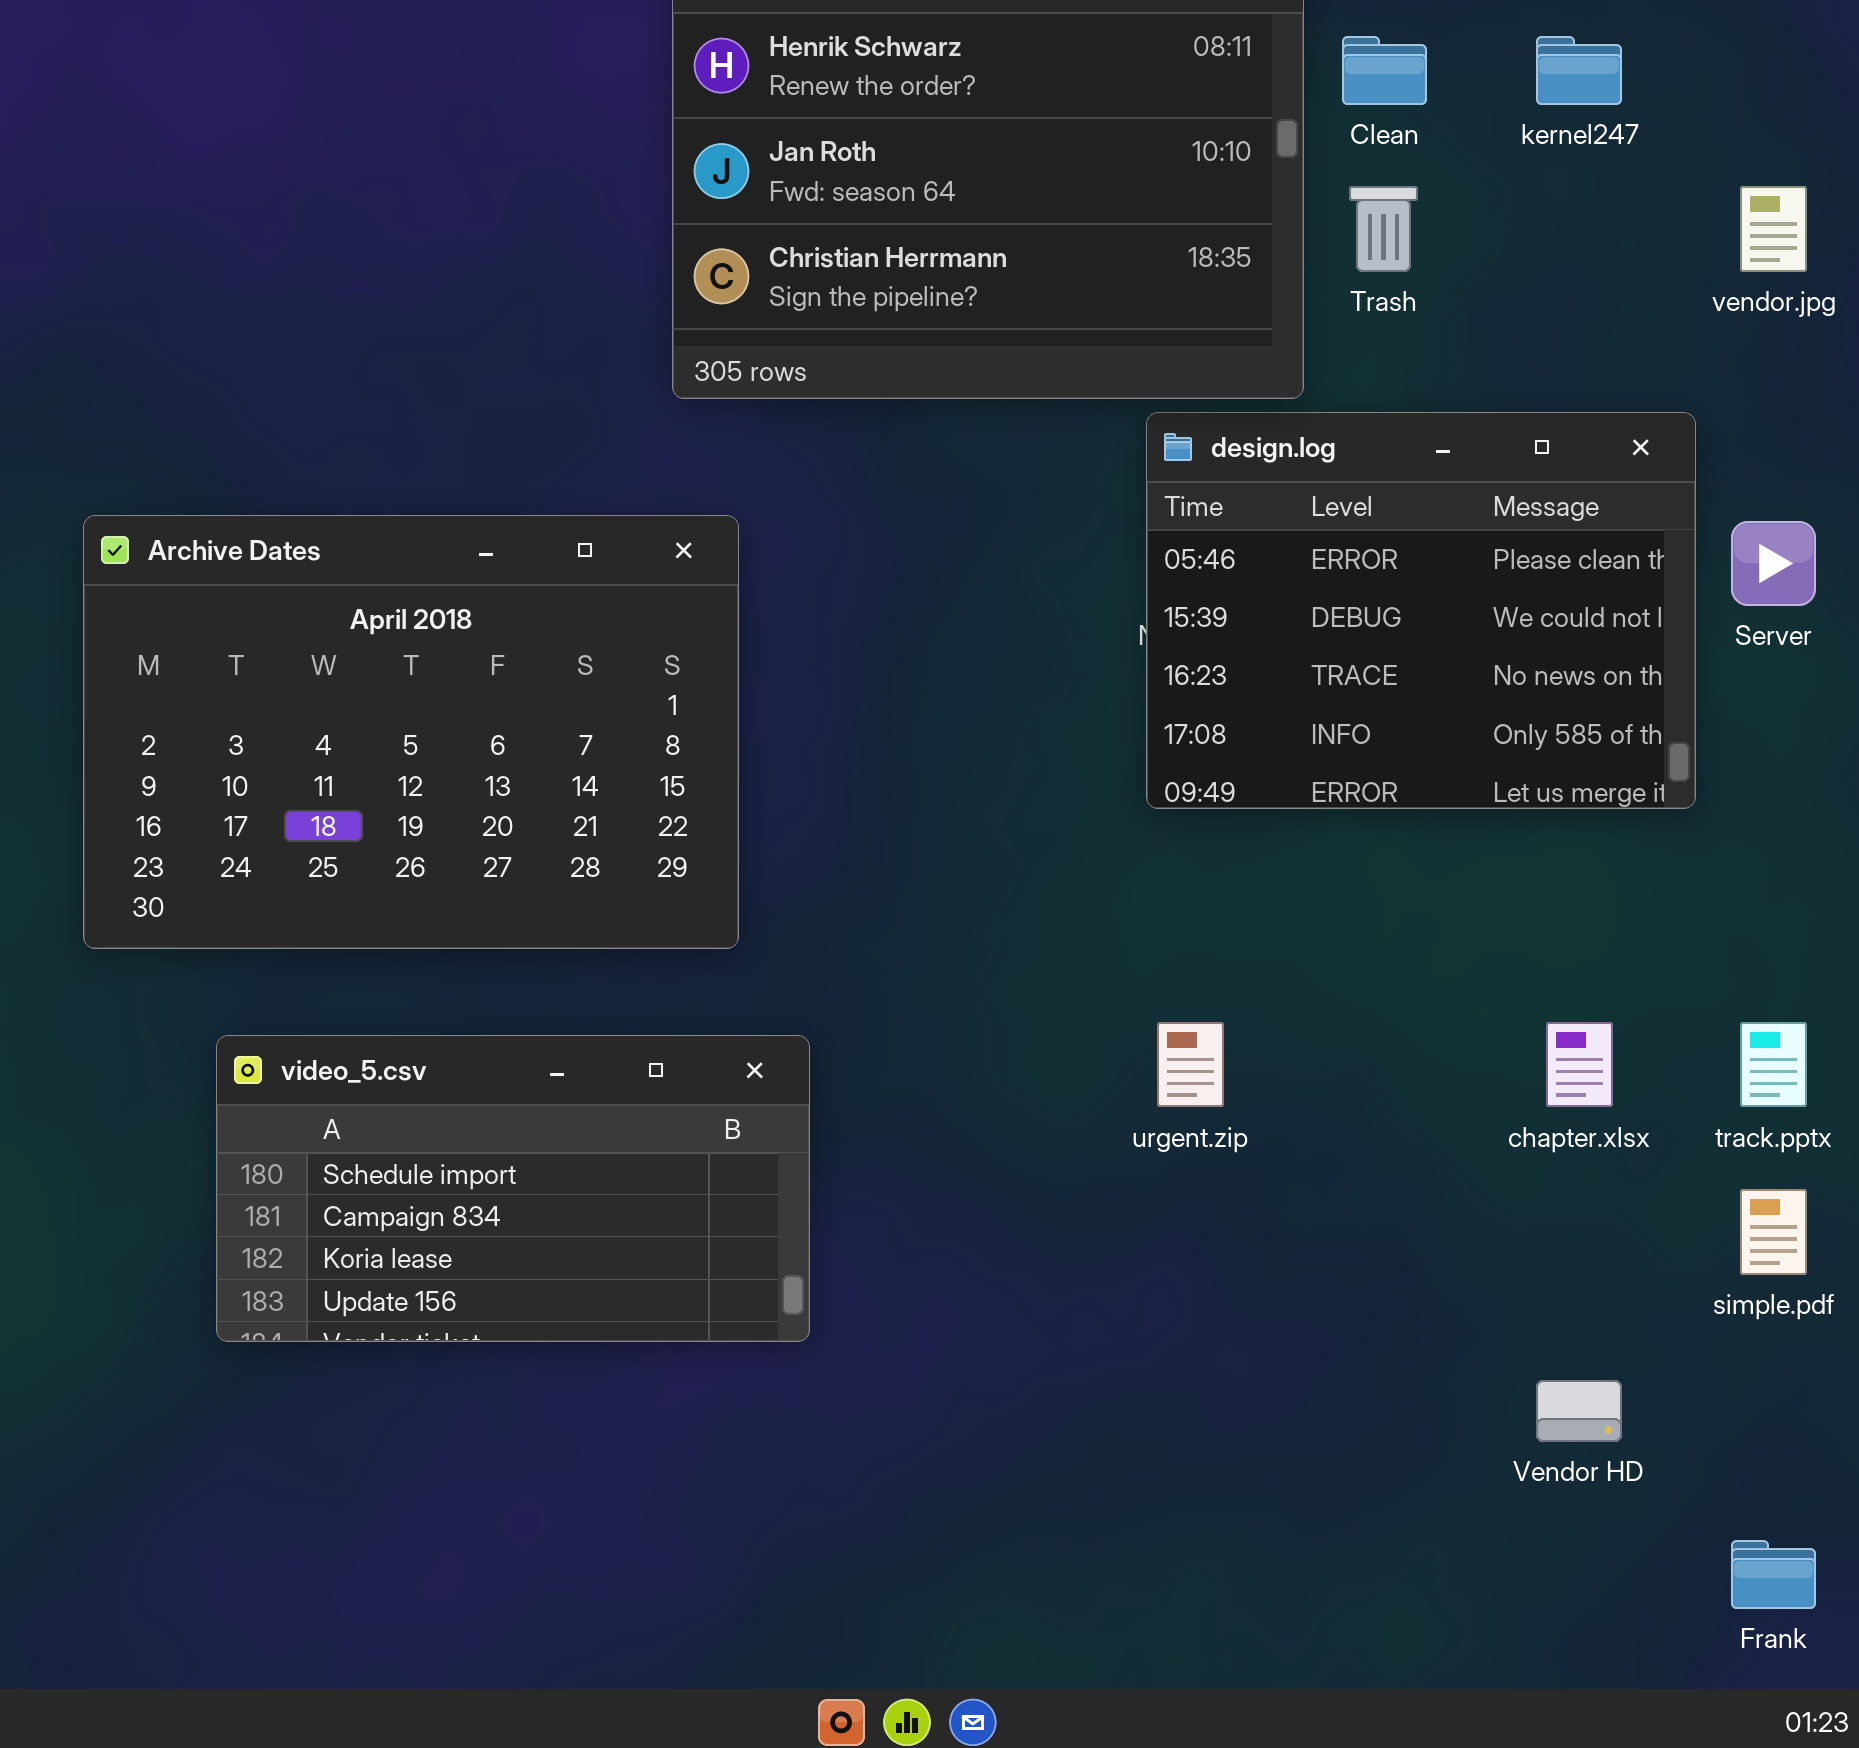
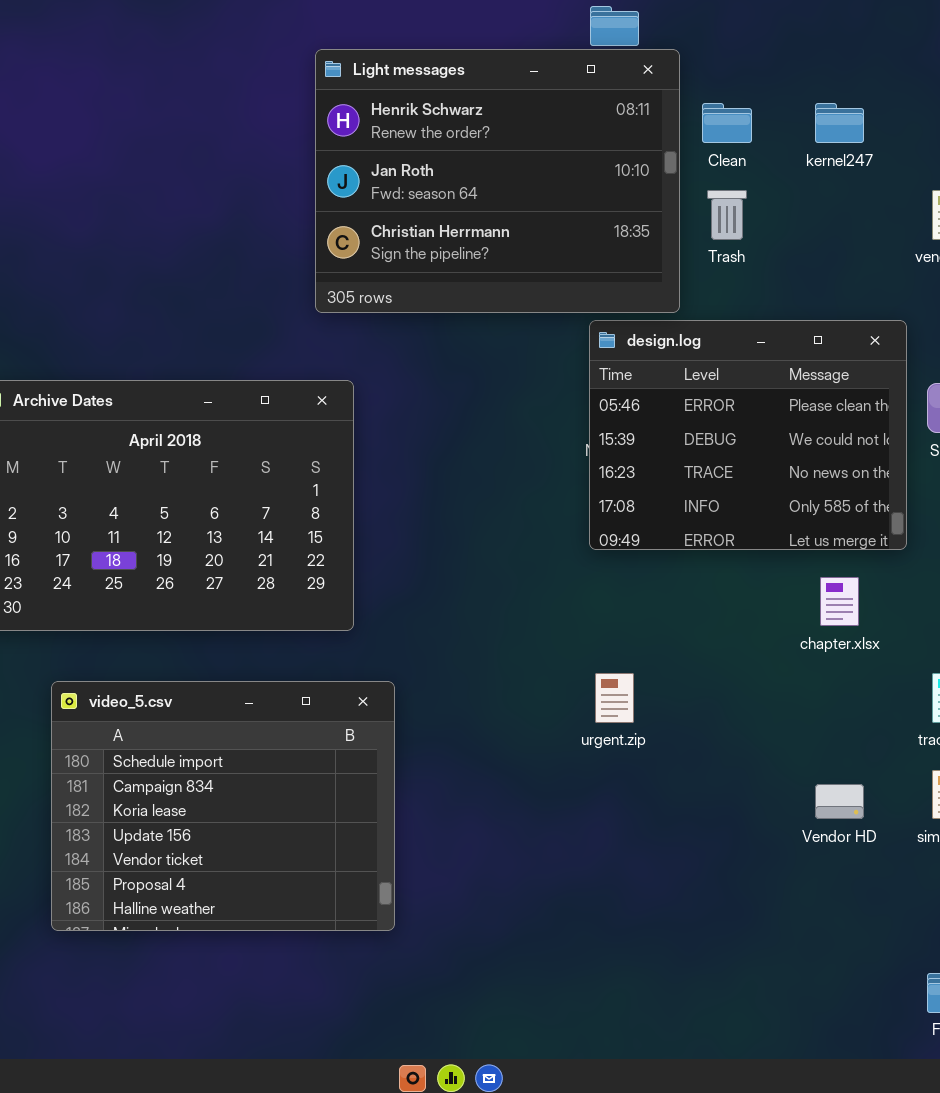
chapter.xlsx: [1546,1022,1613,1107] -> [820,577,859,626], moved
video_5.csv: [216,1035,810,1342] -> [51,681,395,931], resized
Vendor HD: [1536,1380,1622,1442] -> [815,784,864,819], moved

